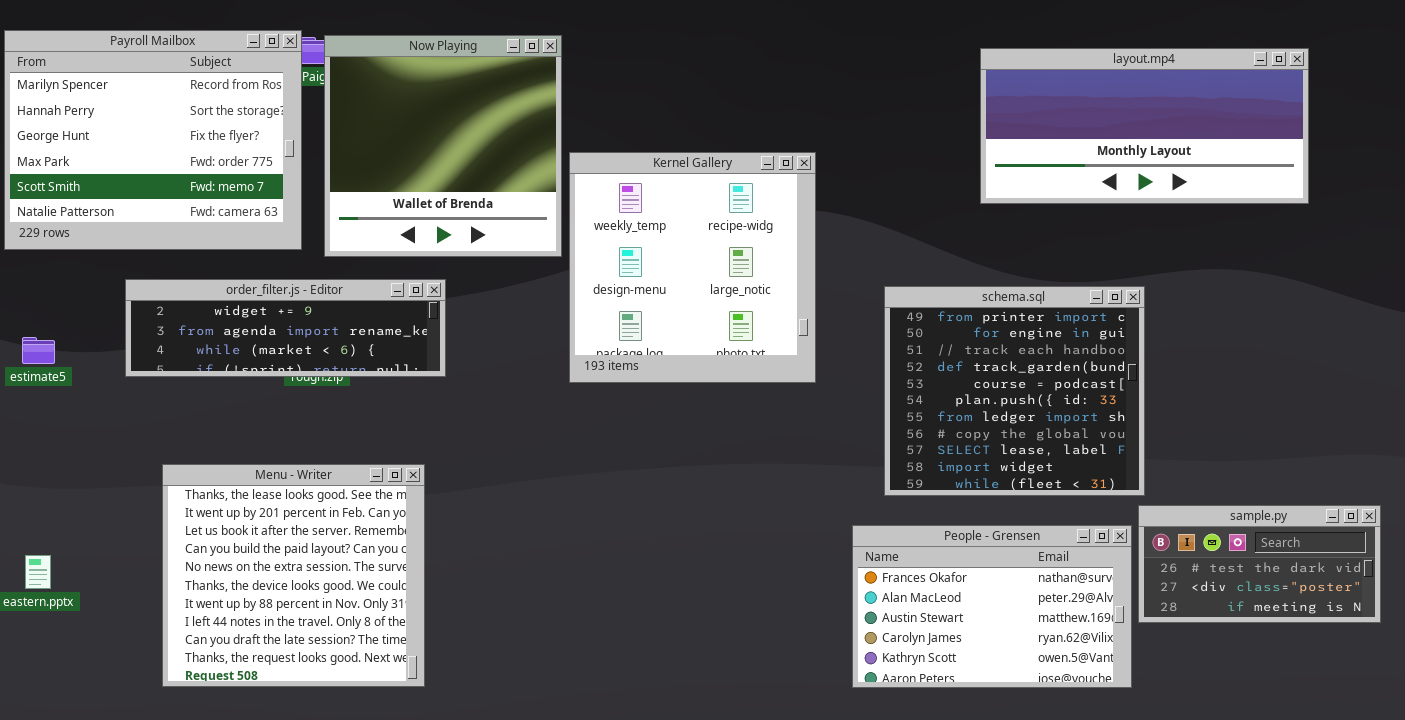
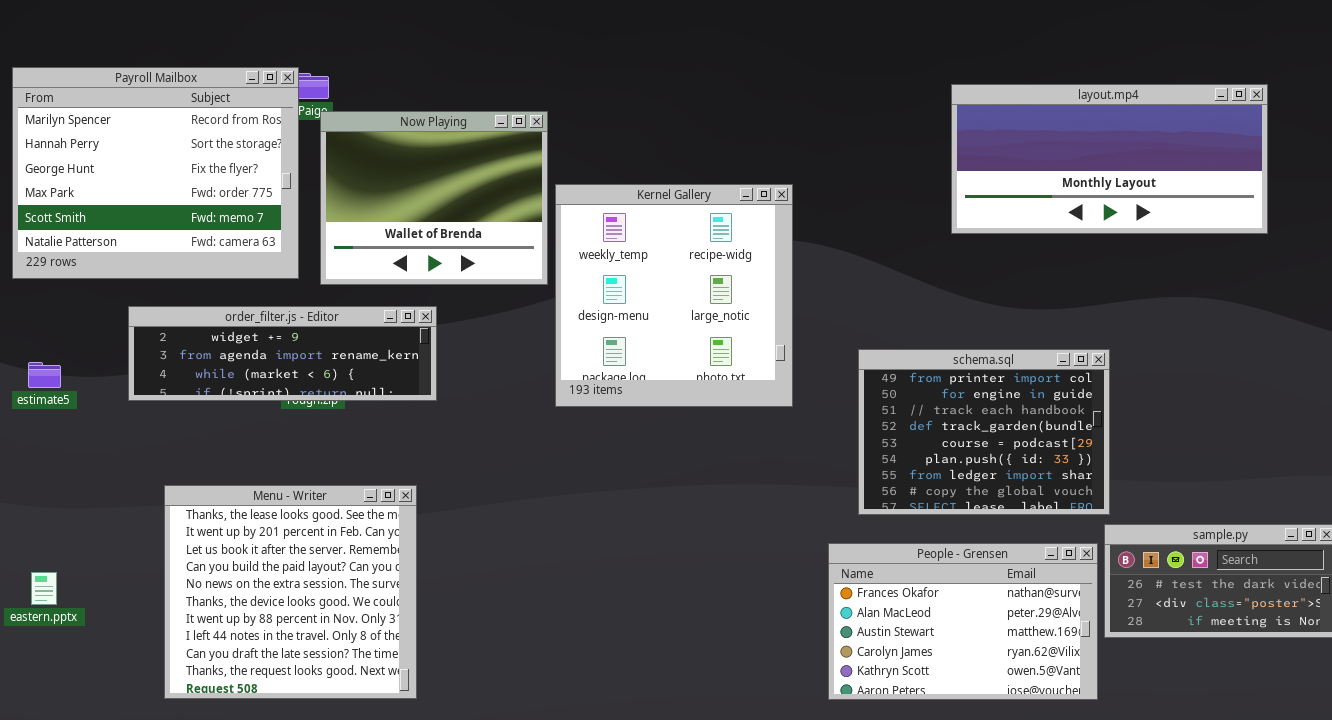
Now Playing: [324,35,562,257] -> [320,111,548,285], resized
schema.sql: [884,286,1145,496] -> [858,349,1110,515], resized

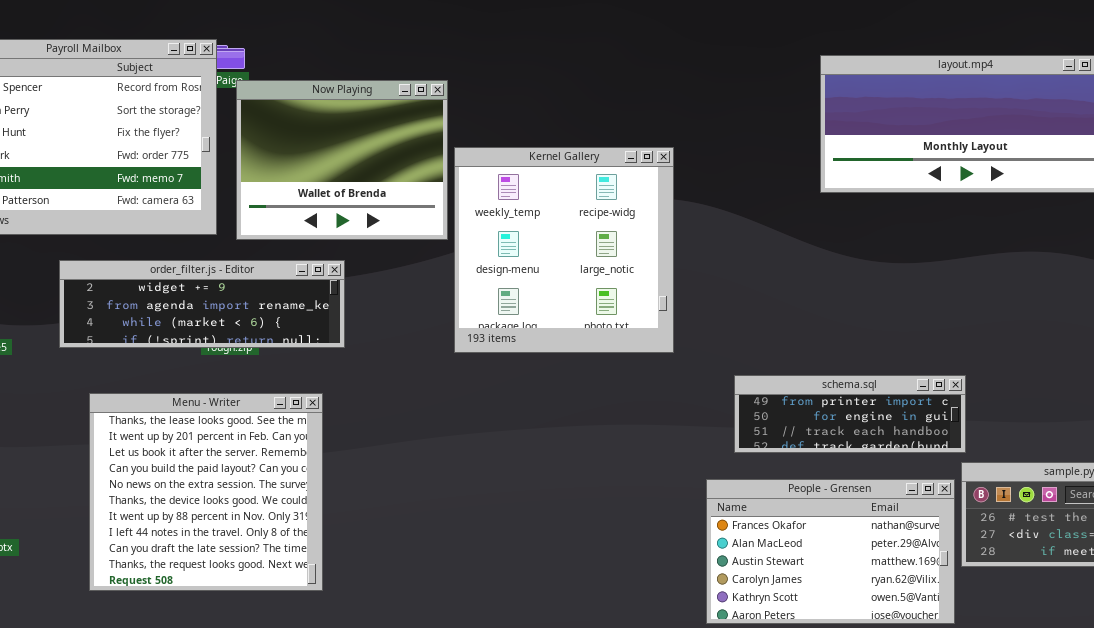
schema.sql: [858,349,1110,515] -> [734,375,966,453], resized
Menu - Writer: [164,485,417,699] -> [89,393,323,591], moved

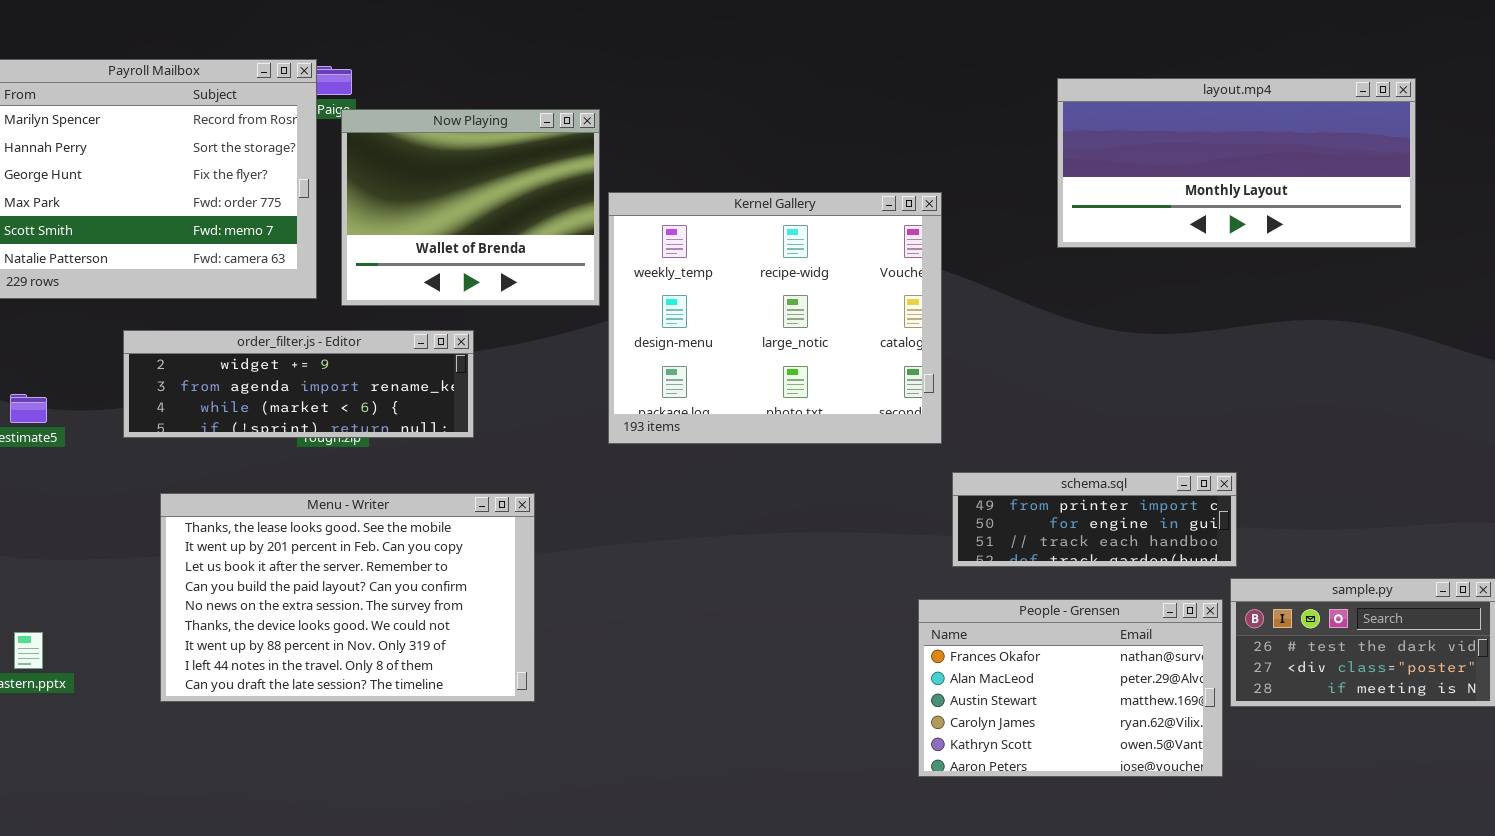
Kernel Gallery: [454,147,674,353] -> [608,192,942,444], resized
Menu - Writer: [89,393,323,591] -> [160,493,535,702], resized

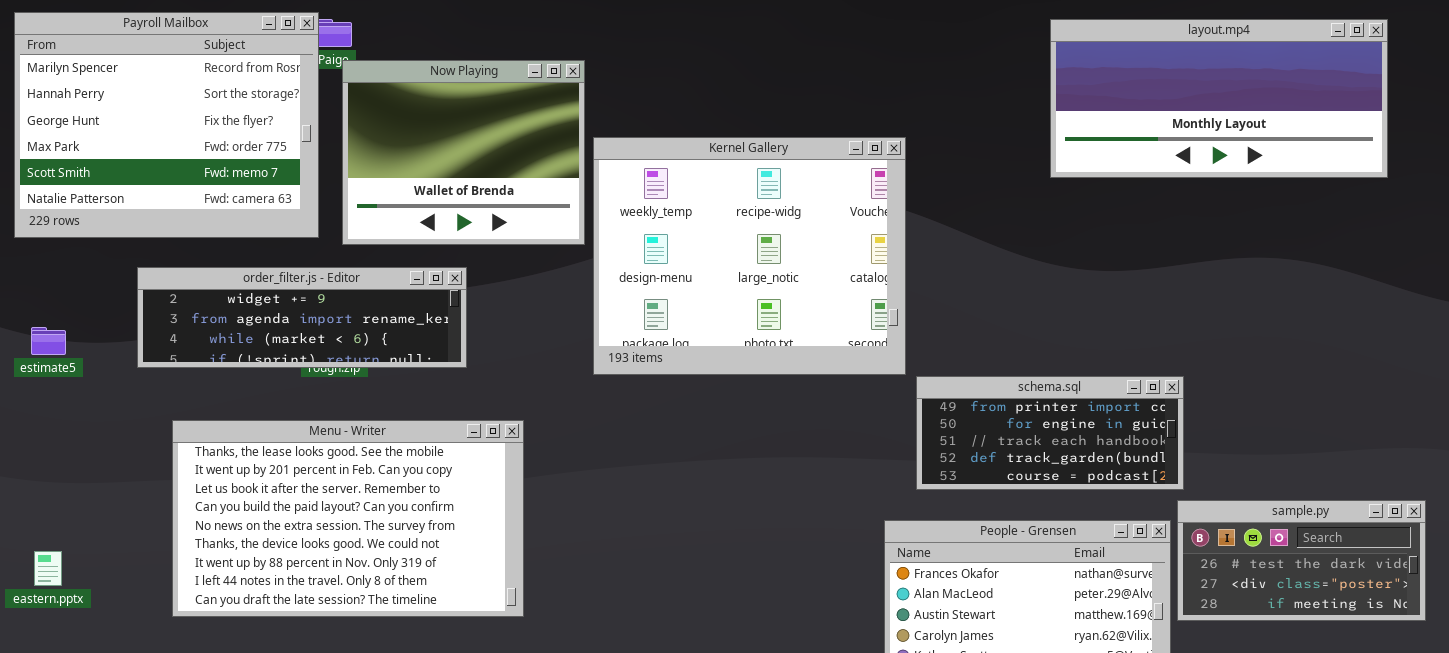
layout.mp4: [1057,78,1416,248] -> [1050,19,1388,178], moved
schema.sql: [952,472,1237,567] -> [916,376,1184,490], resized

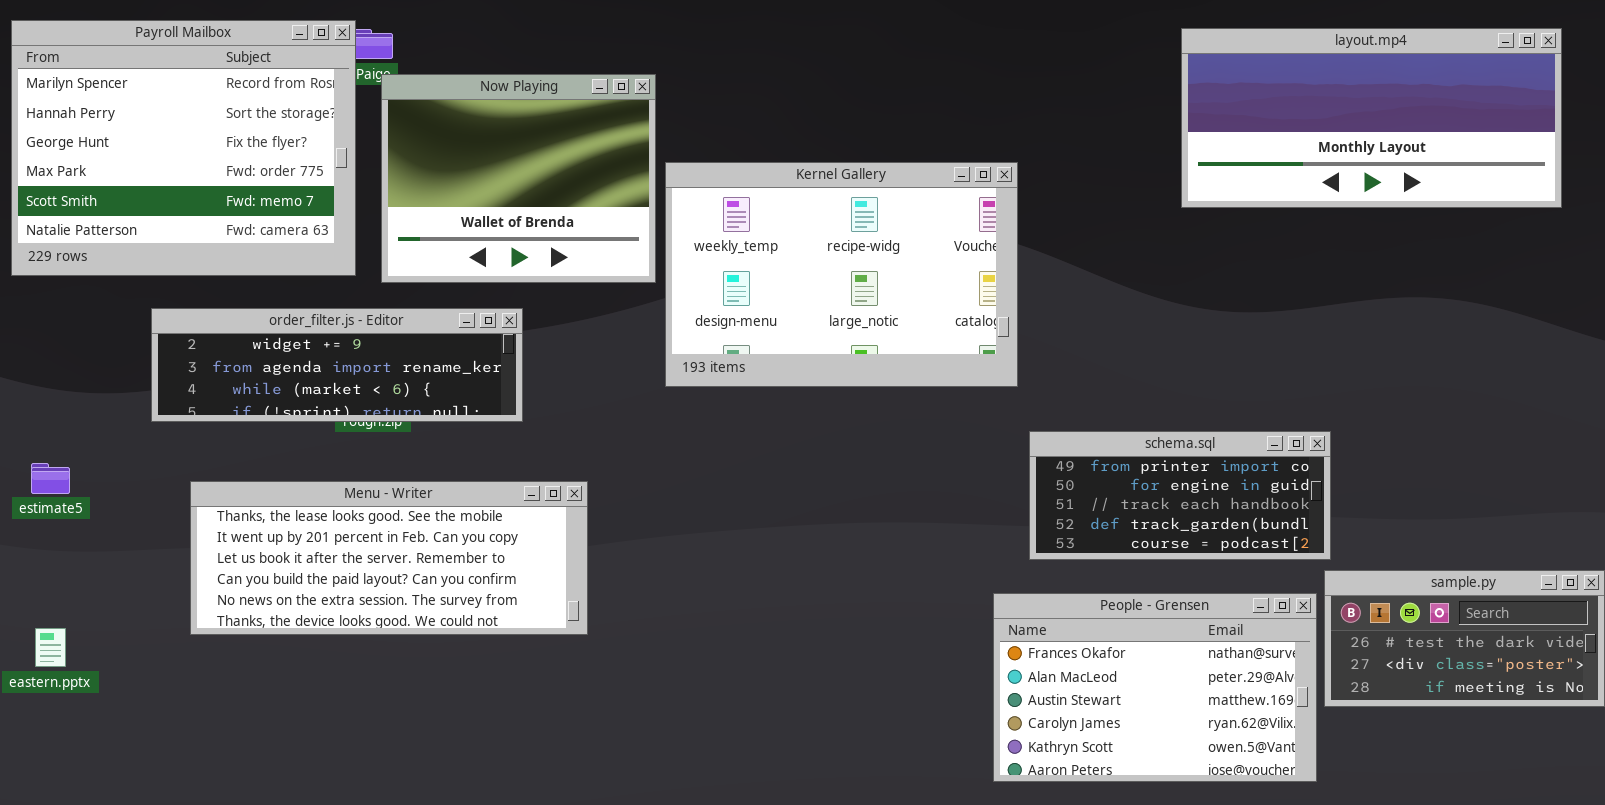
Kernel Gallery: [593,137,906,375] -> [665,162,1018,387], resized
estimate5: [31,327,66,355] -> [31,463,70,494], moved
Menu - Writer: [172,420,524,617] -> [190,481,588,635], resized

